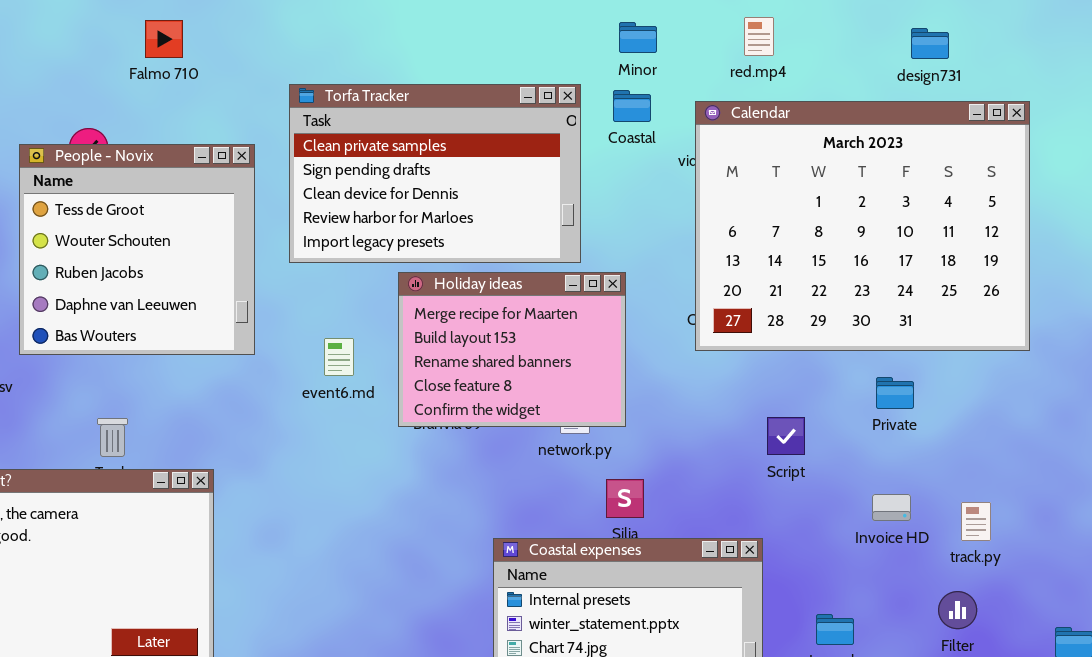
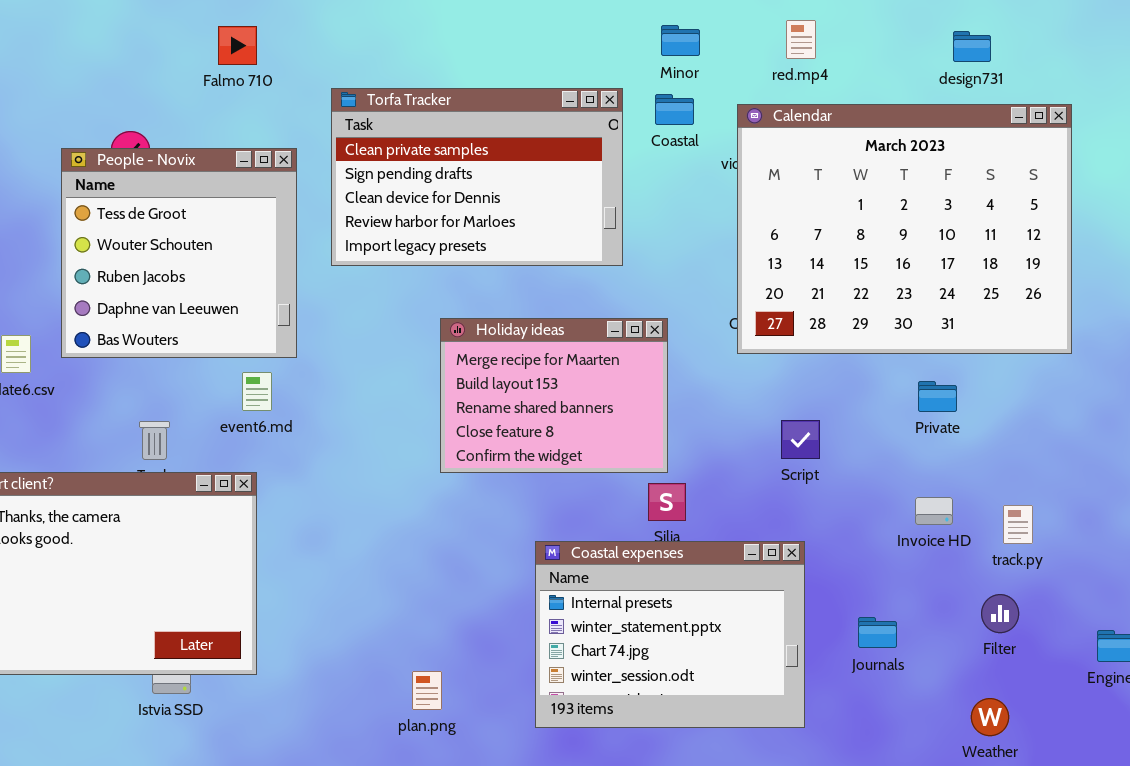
Falmo 710: [145,20,183,58] -> [218,26,257,65], moved
Holiday ideas: [398,272,626,427] -> [440,318,668,473], moved
event6.md: [324,338,354,376] -> [242,372,272,411], moved
Script: [767,417,805,455] -> [781,420,820,459], moved

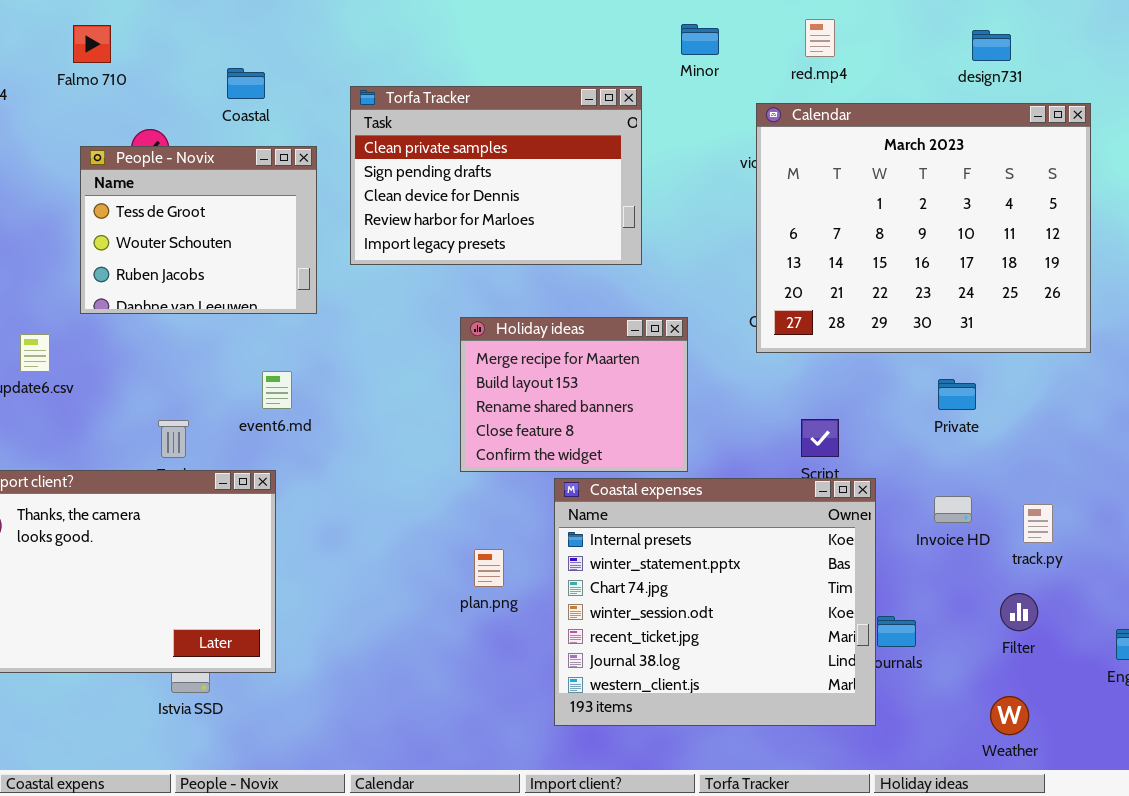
Falmo 710: [218,26,257,65] -> [73,25,111,63], moved
Coastal: [655,94,694,125] -> [227,68,265,99], moved
People - Novix: [61,148,297,358] -> [80,146,317,314], resized
Coastal expenses: [535,541,805,728] -> [554,478,876,726], resized
plan.png: [412,671,442,710] -> [474,549,504,587], moved

